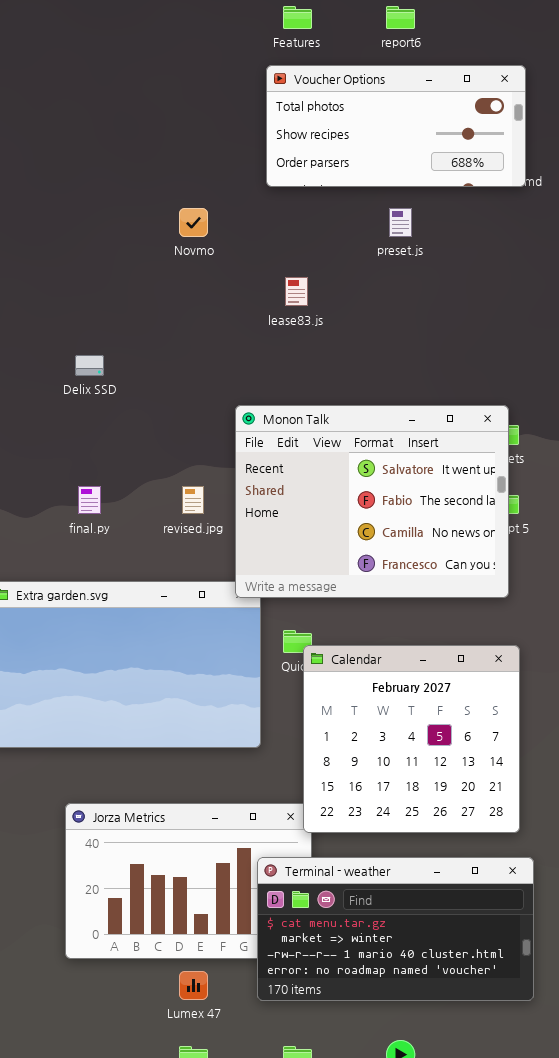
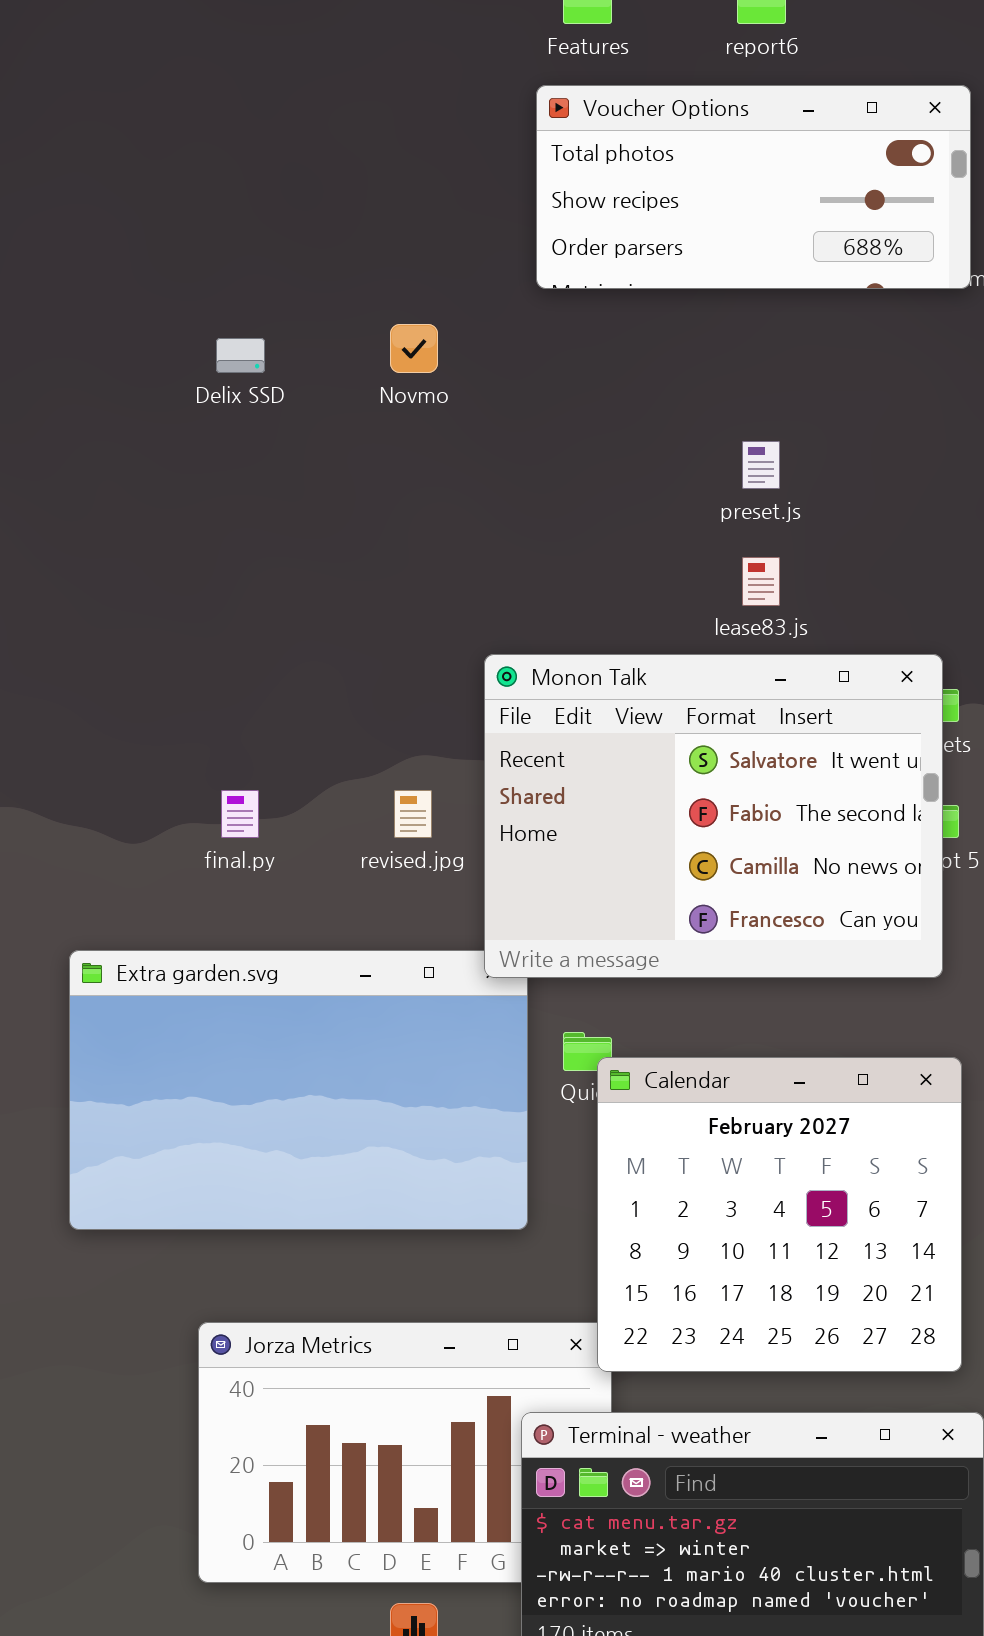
preset.js: [389,208,412,237] -> [742,441,780,489], moved
lease83.js: [285,277,308,306] -> [742,557,780,606], moved
Delix SSD: [75,355,104,376] -> [216,338,265,373], moved

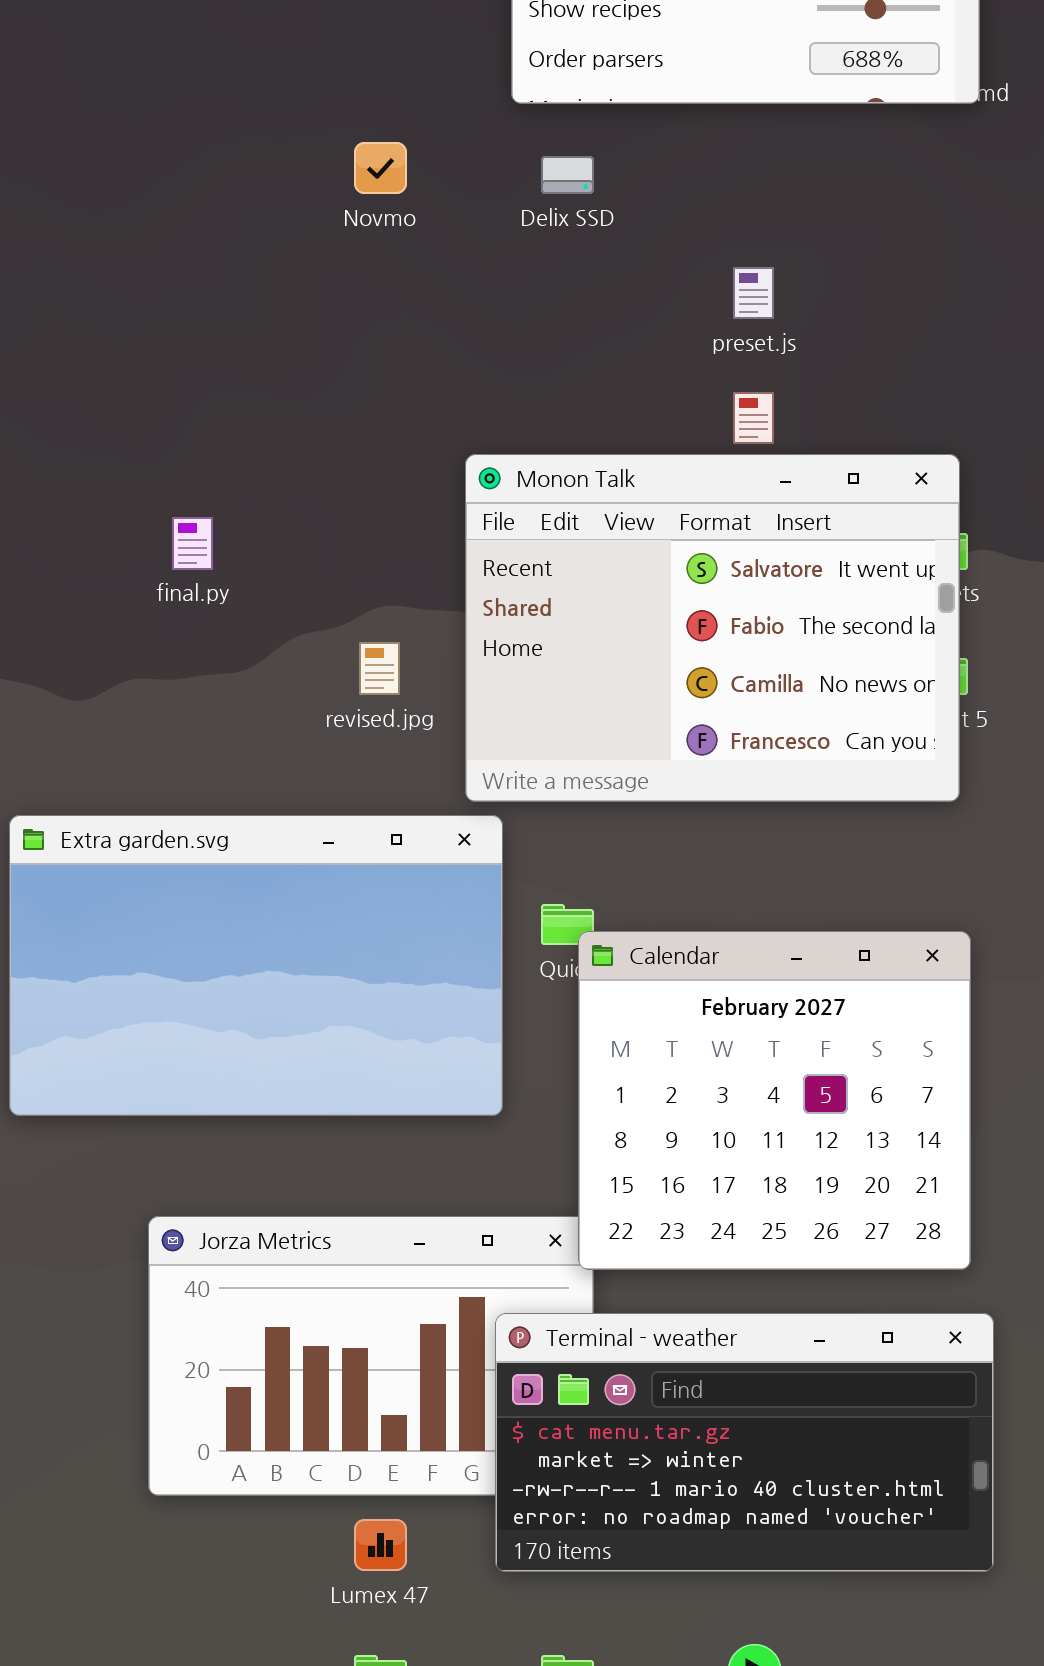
Delix SSD: [216,338,265,373] -> [541,156,594,194], moved
Monon Talk: [484,654,943,978] -> [465,454,960,802], moved
final.py: [221,790,259,838] -> [172,517,213,570], moved

